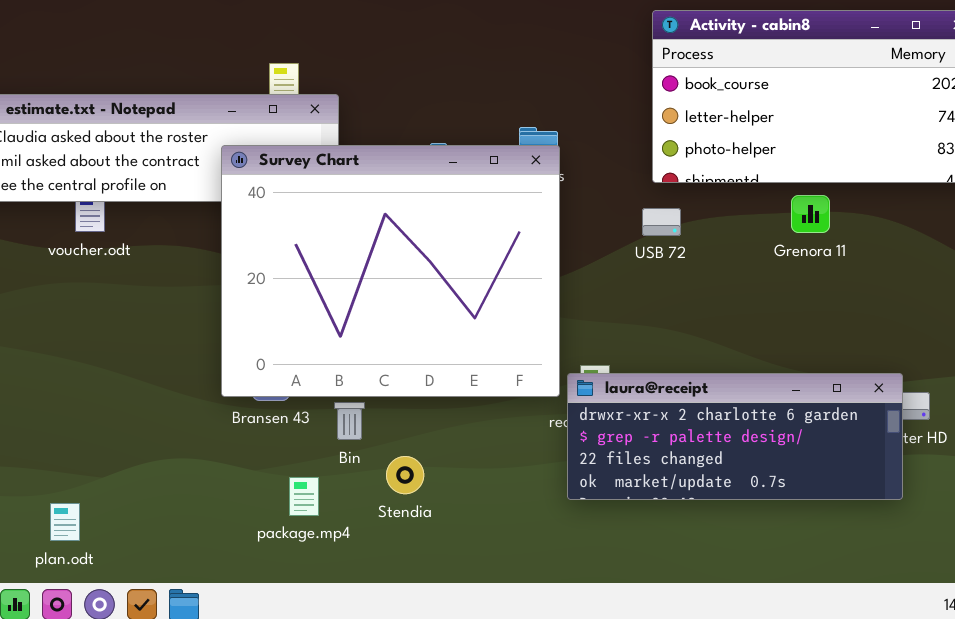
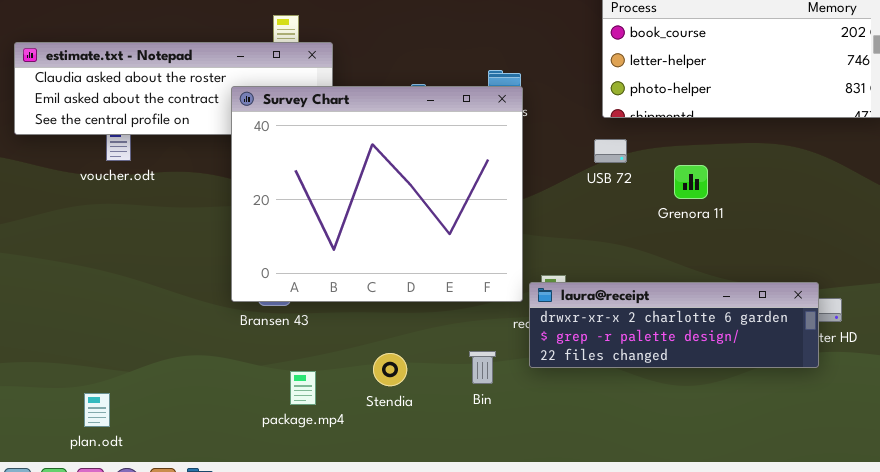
Grenora 11: [791,195,830,233] -> [674,165,708,199], moved
laura@receipt: [567,373,903,500] -> [529,282,819,368], resized
Bin: [334,402,365,440] -> [469,351,496,384], moved

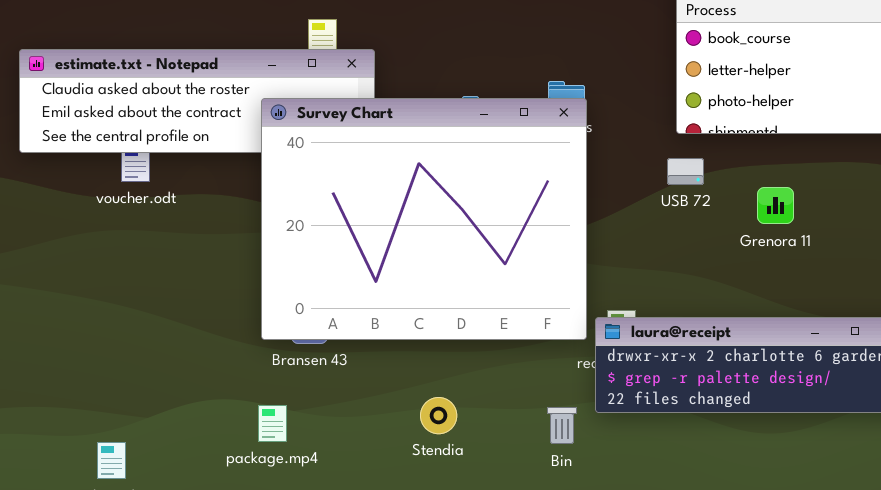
Bin: [469,351,496,384] -> [547,407,577,444], moved
package.mp4: [290,371,316,405] -> [258,405,287,442], moved

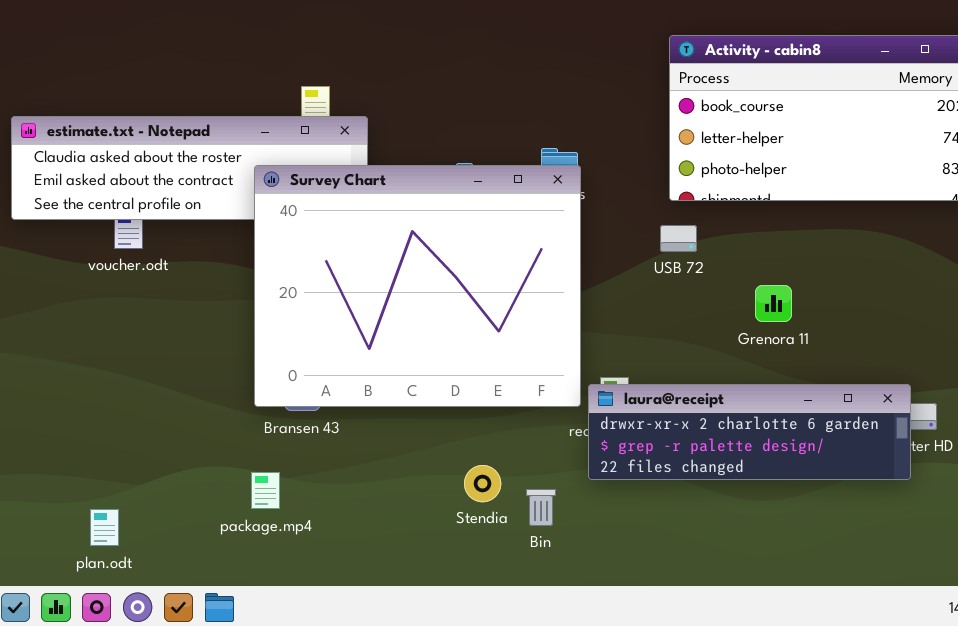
Grenora 11: [757,187,794,224] -> [755,285,792,322], moved
Stendia: [420,397,457,434] -> [464,465,501,502], moved
Bin: [547,407,577,444] -> [526,489,556,526], moved

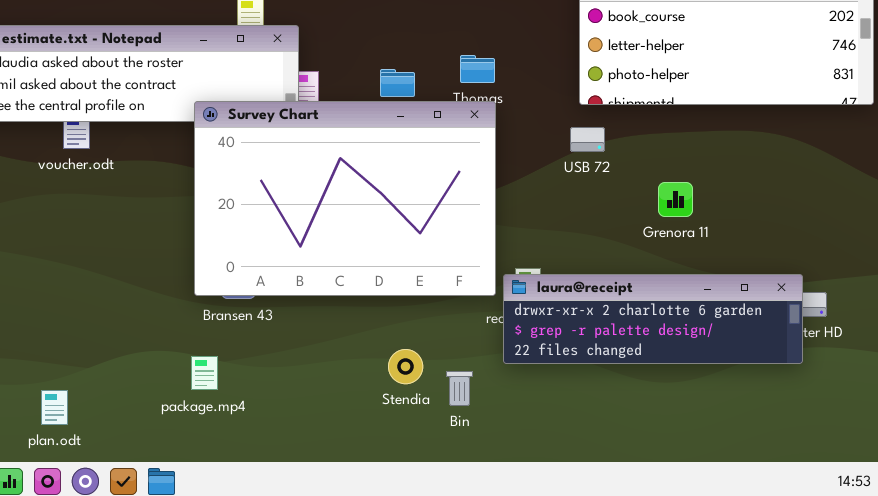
Survey Chart: [254,165,581,407] -> [194,101,496,296], resized

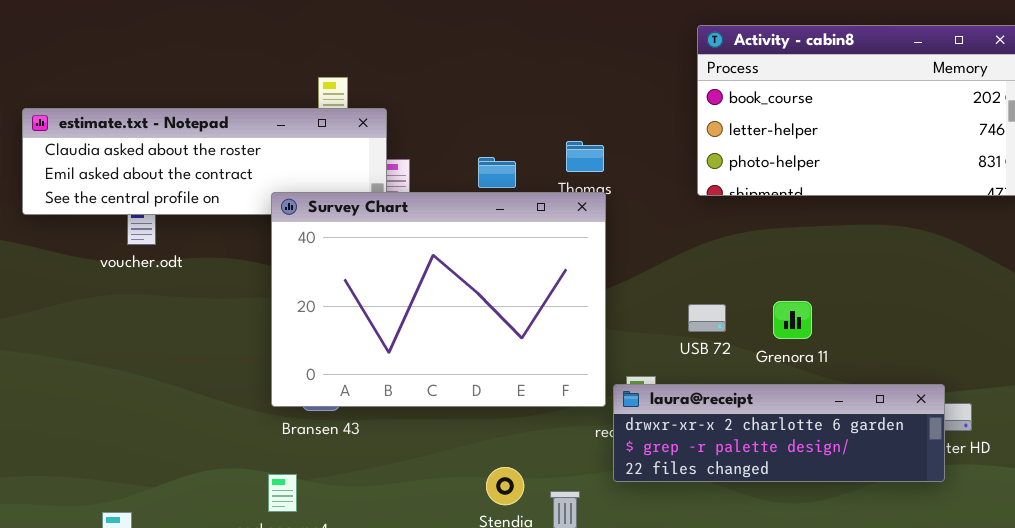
USB 72: [570,127,605,152] -> [688,304,726,332], moved
Grenora 11: [658,182,693,217] -> [773,301,812,339], moved

